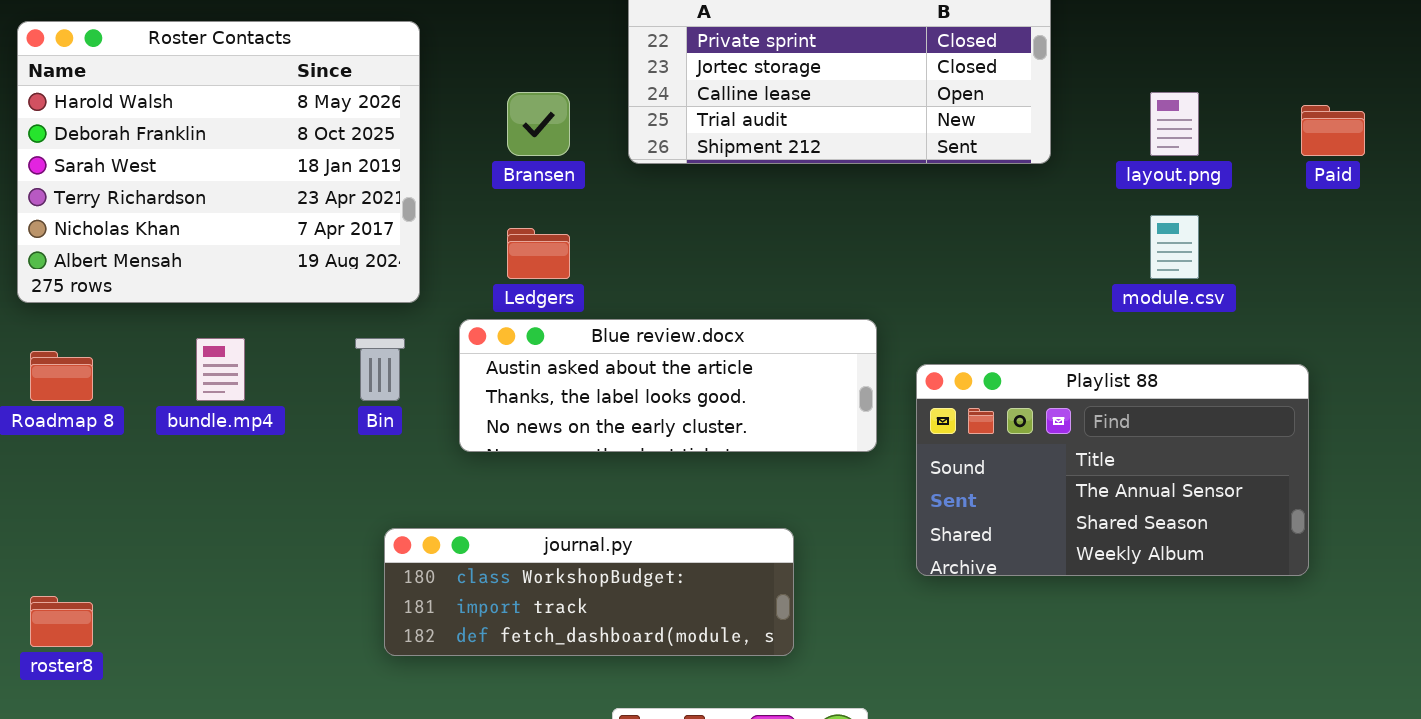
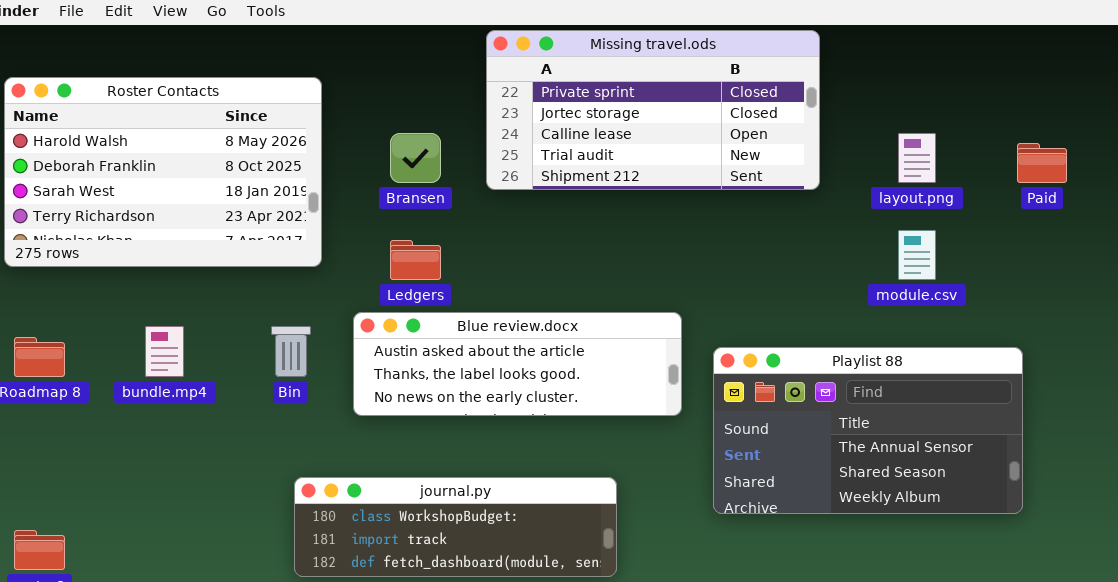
Roster Contacts: [17,21,420,303] -> [4,77,322,267], resized

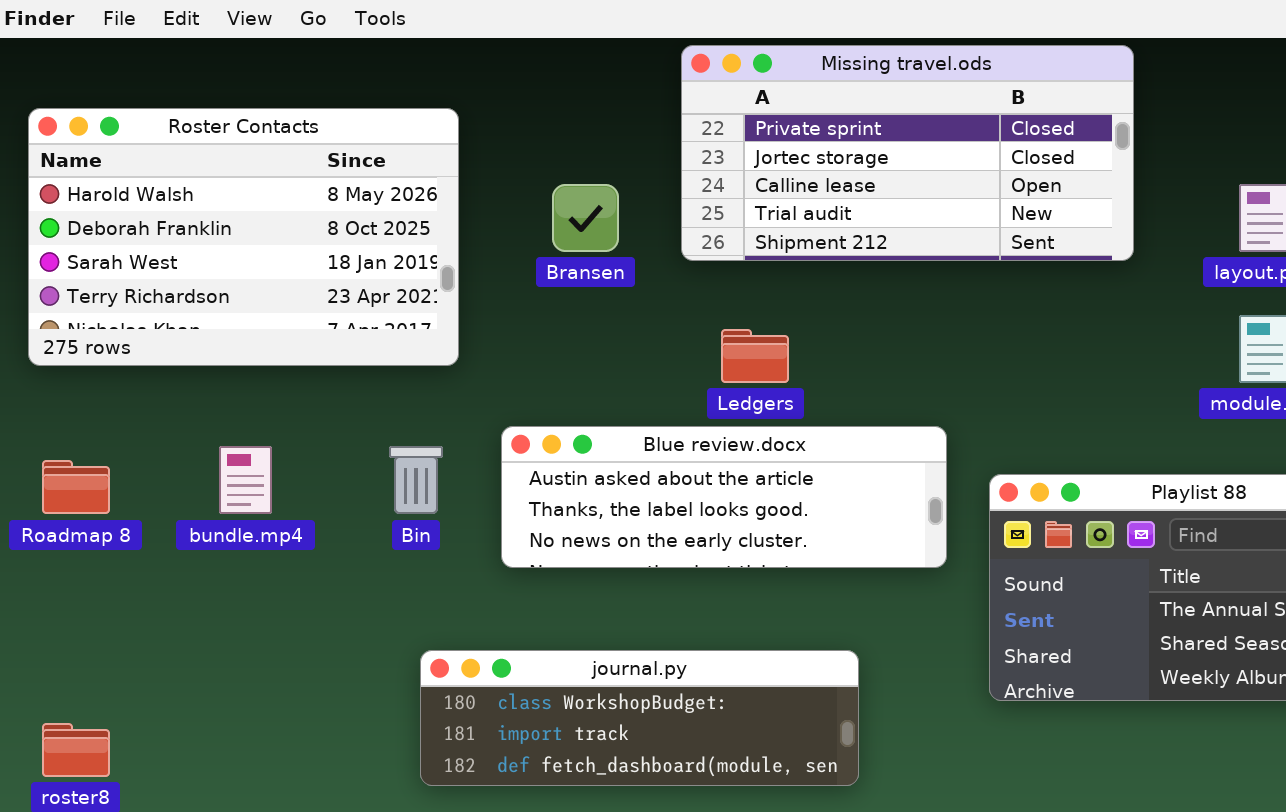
Ledgers: [390,240,441,280] -> [721,329,789,383], moved

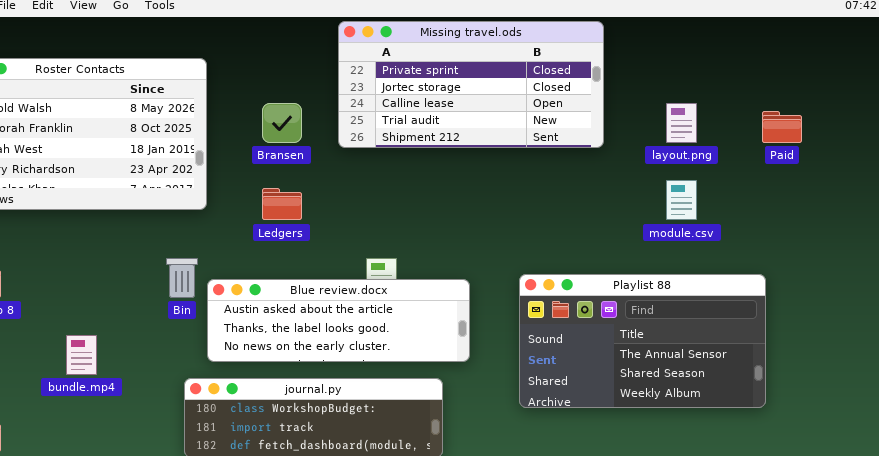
Ledgers: [721,329,789,383] -> [262,188,302,220], moved
Blue review.docx: [501,426,947,568] -> [207,279,470,362], moved
bundle.mp4: [219,446,272,514] -> [66,335,97,375], moved

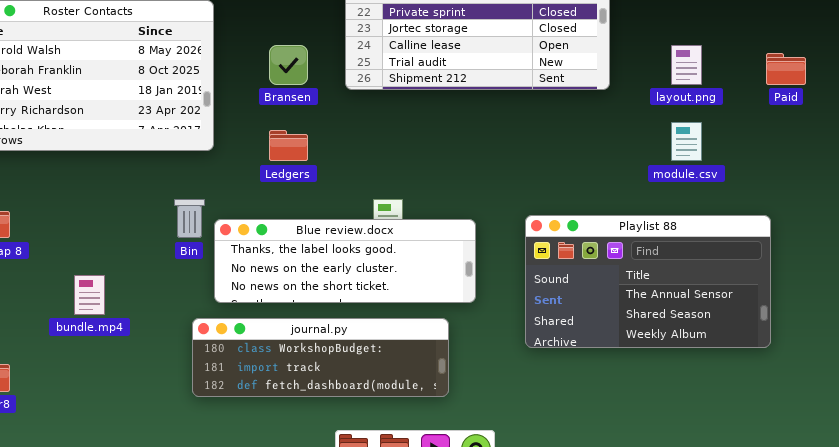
Blue review.docx: [207,279,470,362] -> [214,219,476,303], scrolled down 1 row

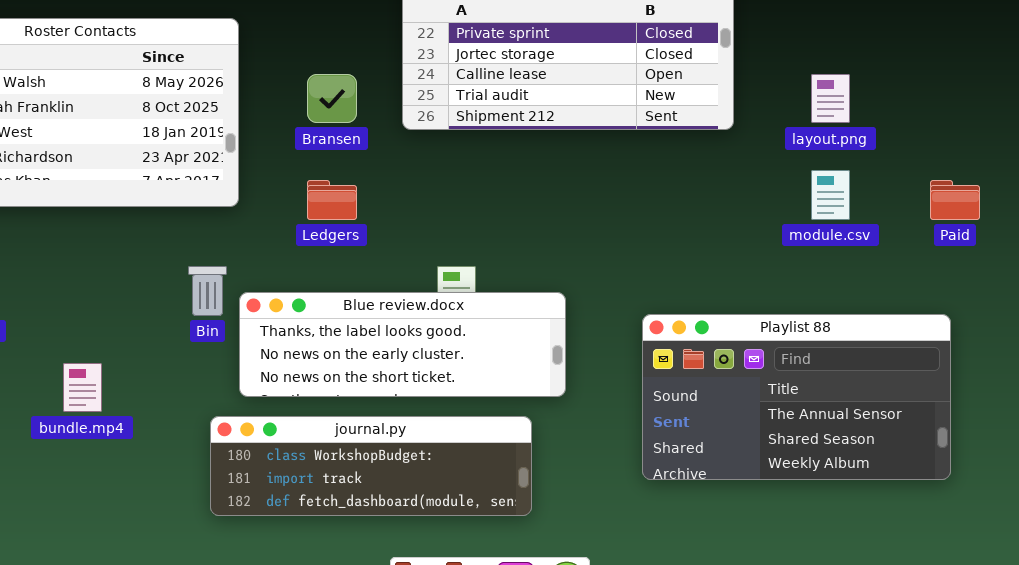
Paid: [766,53,806,85] -> [930,180,980,220], moved
Playlist 88: [525,215,771,348] -> [642,314,951,480], moved

